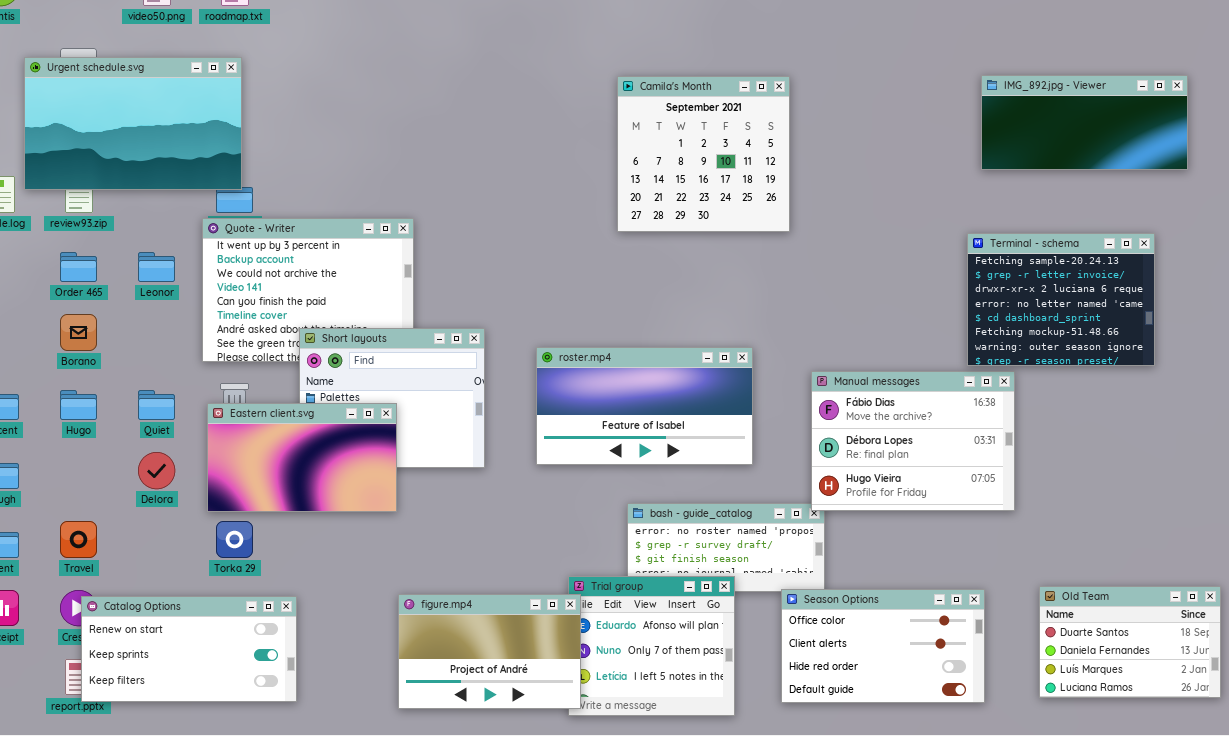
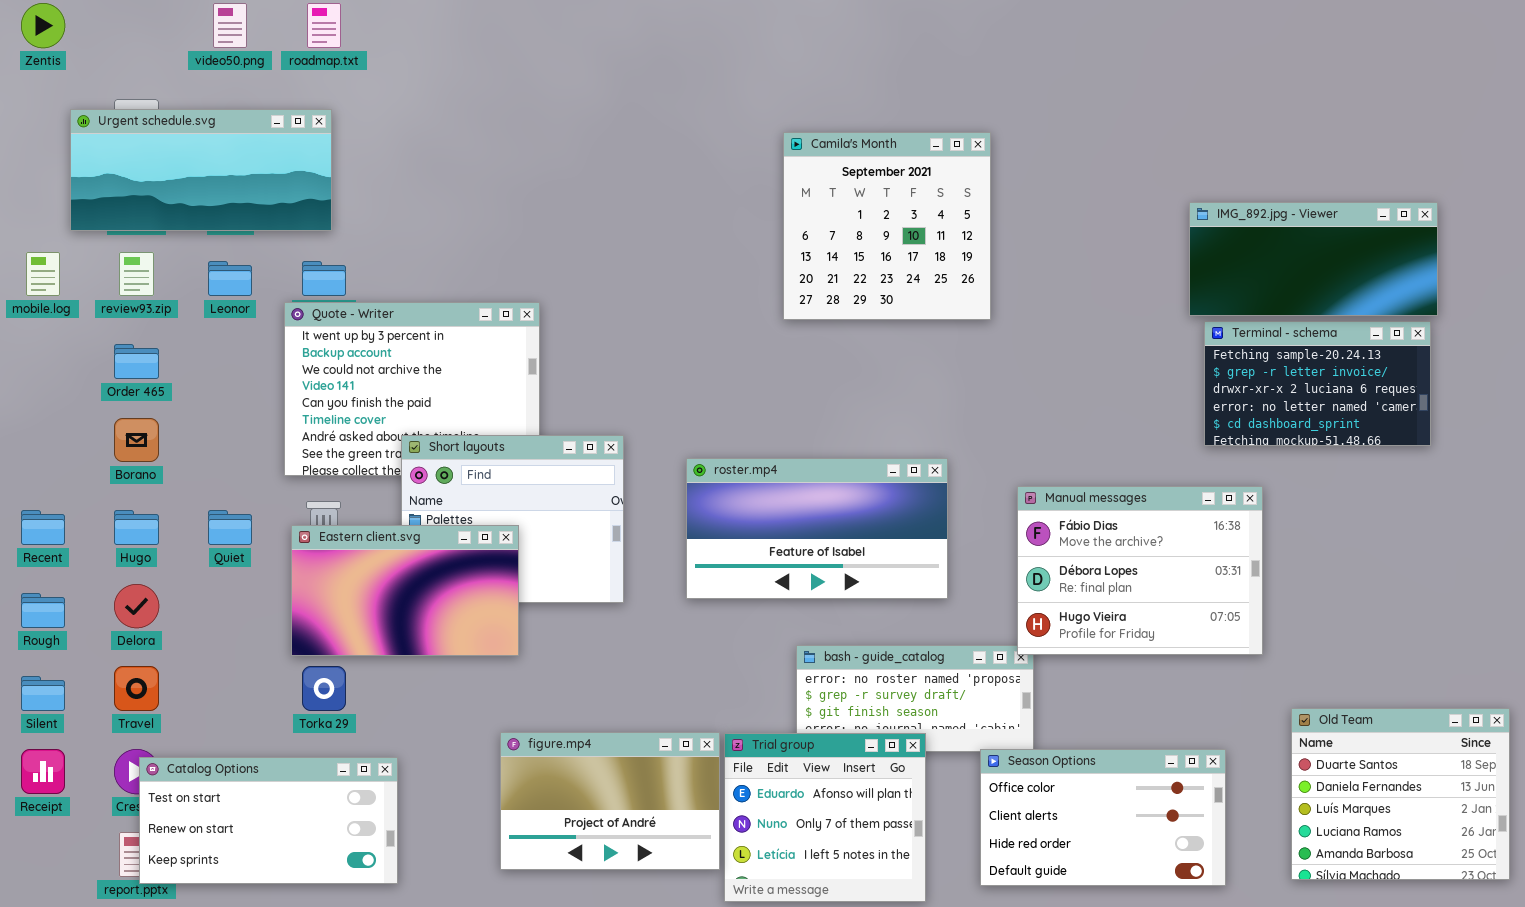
Urgent schedule.svg: [24,57,242,190] -> [70,109,332,231], resized
IMG_892.jpg - Viewer: [981,75,1188,170] -> [1189,202,1438,316], moved
Terminal - schema: [967,233,1155,366] -> [1204,321,1431,446], resized
Leonor: [138,252,175,282] -> [208,261,252,296], moved
Delora: [138,452,175,489] -> [114,584,159,628], moved
Old Team: [1039,586,1221,698] -> [1291,708,1510,880], resized
figure.mp4: [398,594,581,709] -> [500,732,720,870], moved
Catalog Options: [81,596,297,702] -> [139,757,398,884], scrolled up 1 row

